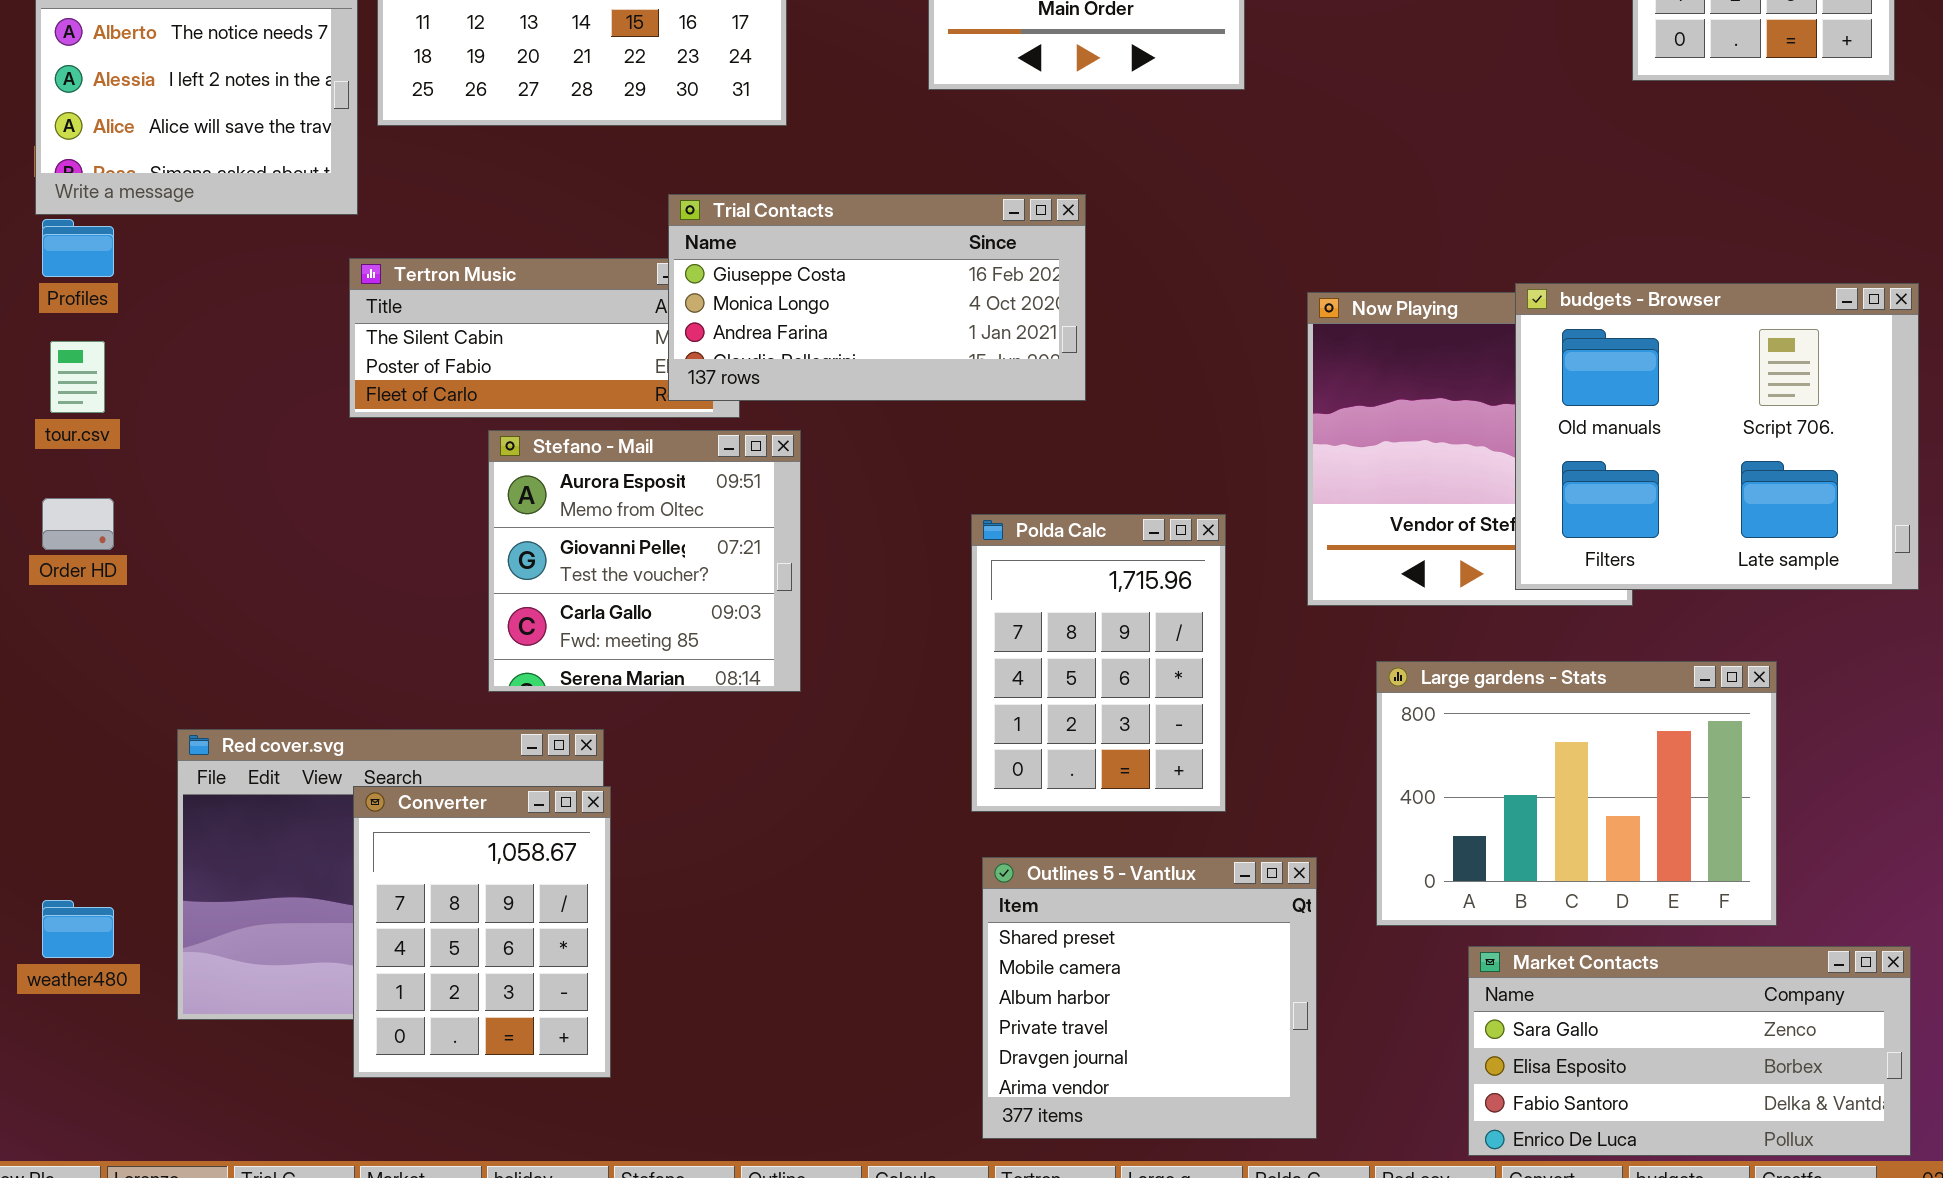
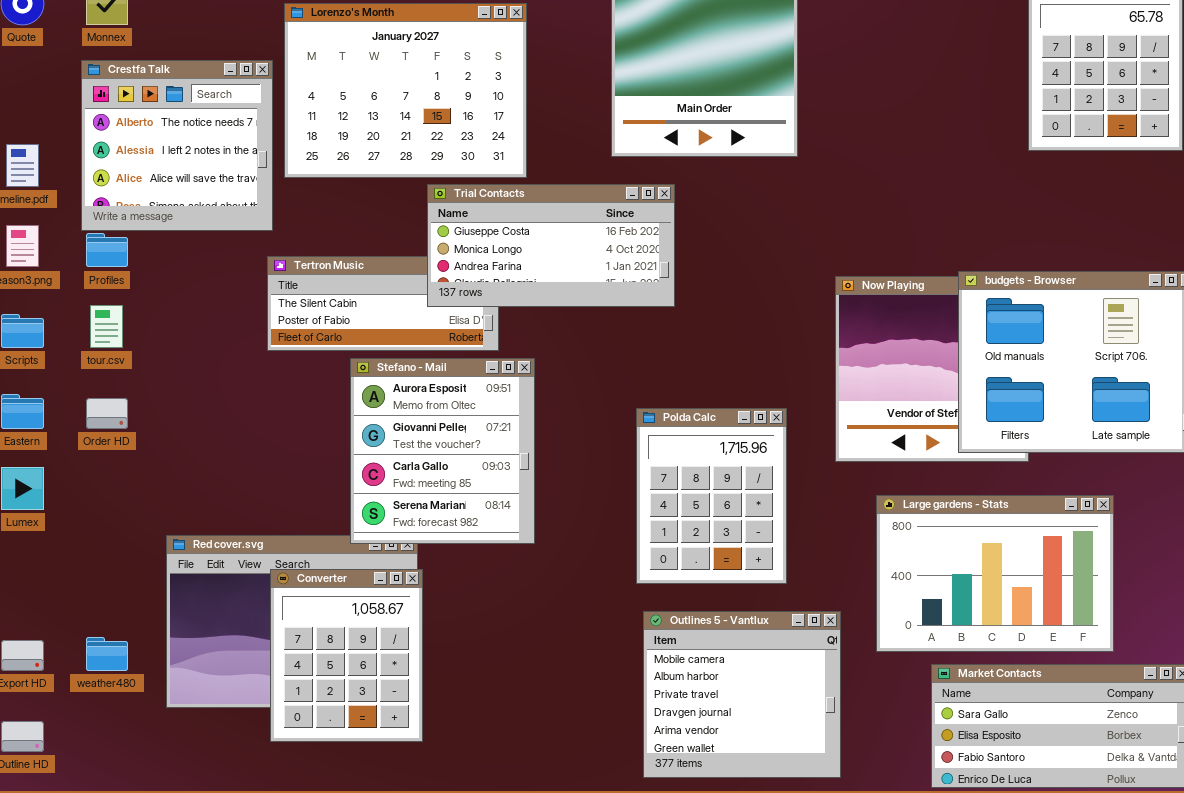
Trial Contacts: [668,194,1086,401] -> [427,184,675,307], moved
Stefano - Mail: [488,430,801,692] -> [350,358,535,544], resized
Outlines 5 - Vantlux: [982,857,1317,1139] -> [643,611,841,778], scrolled down 1 row

